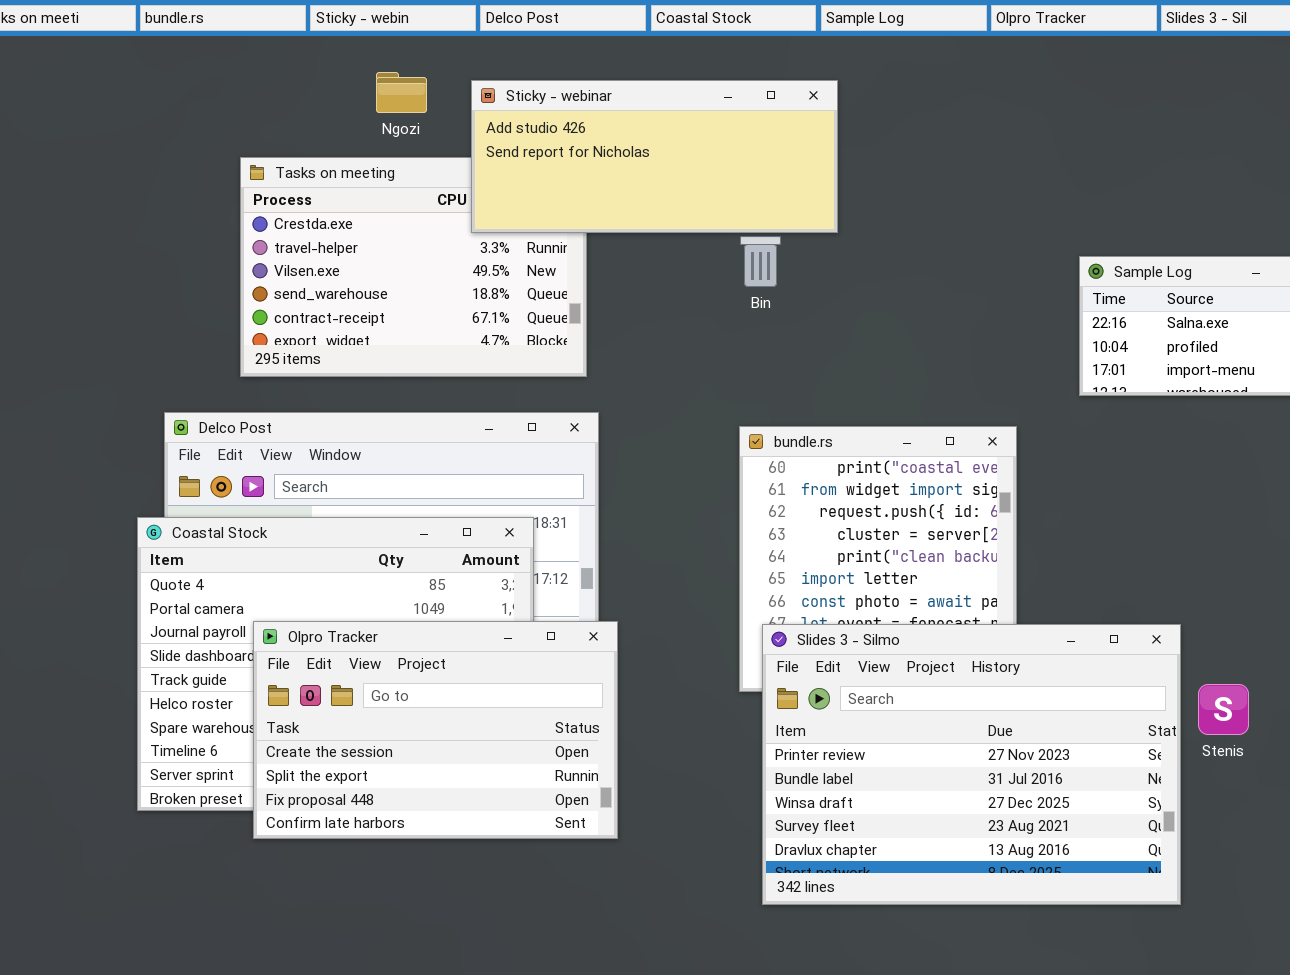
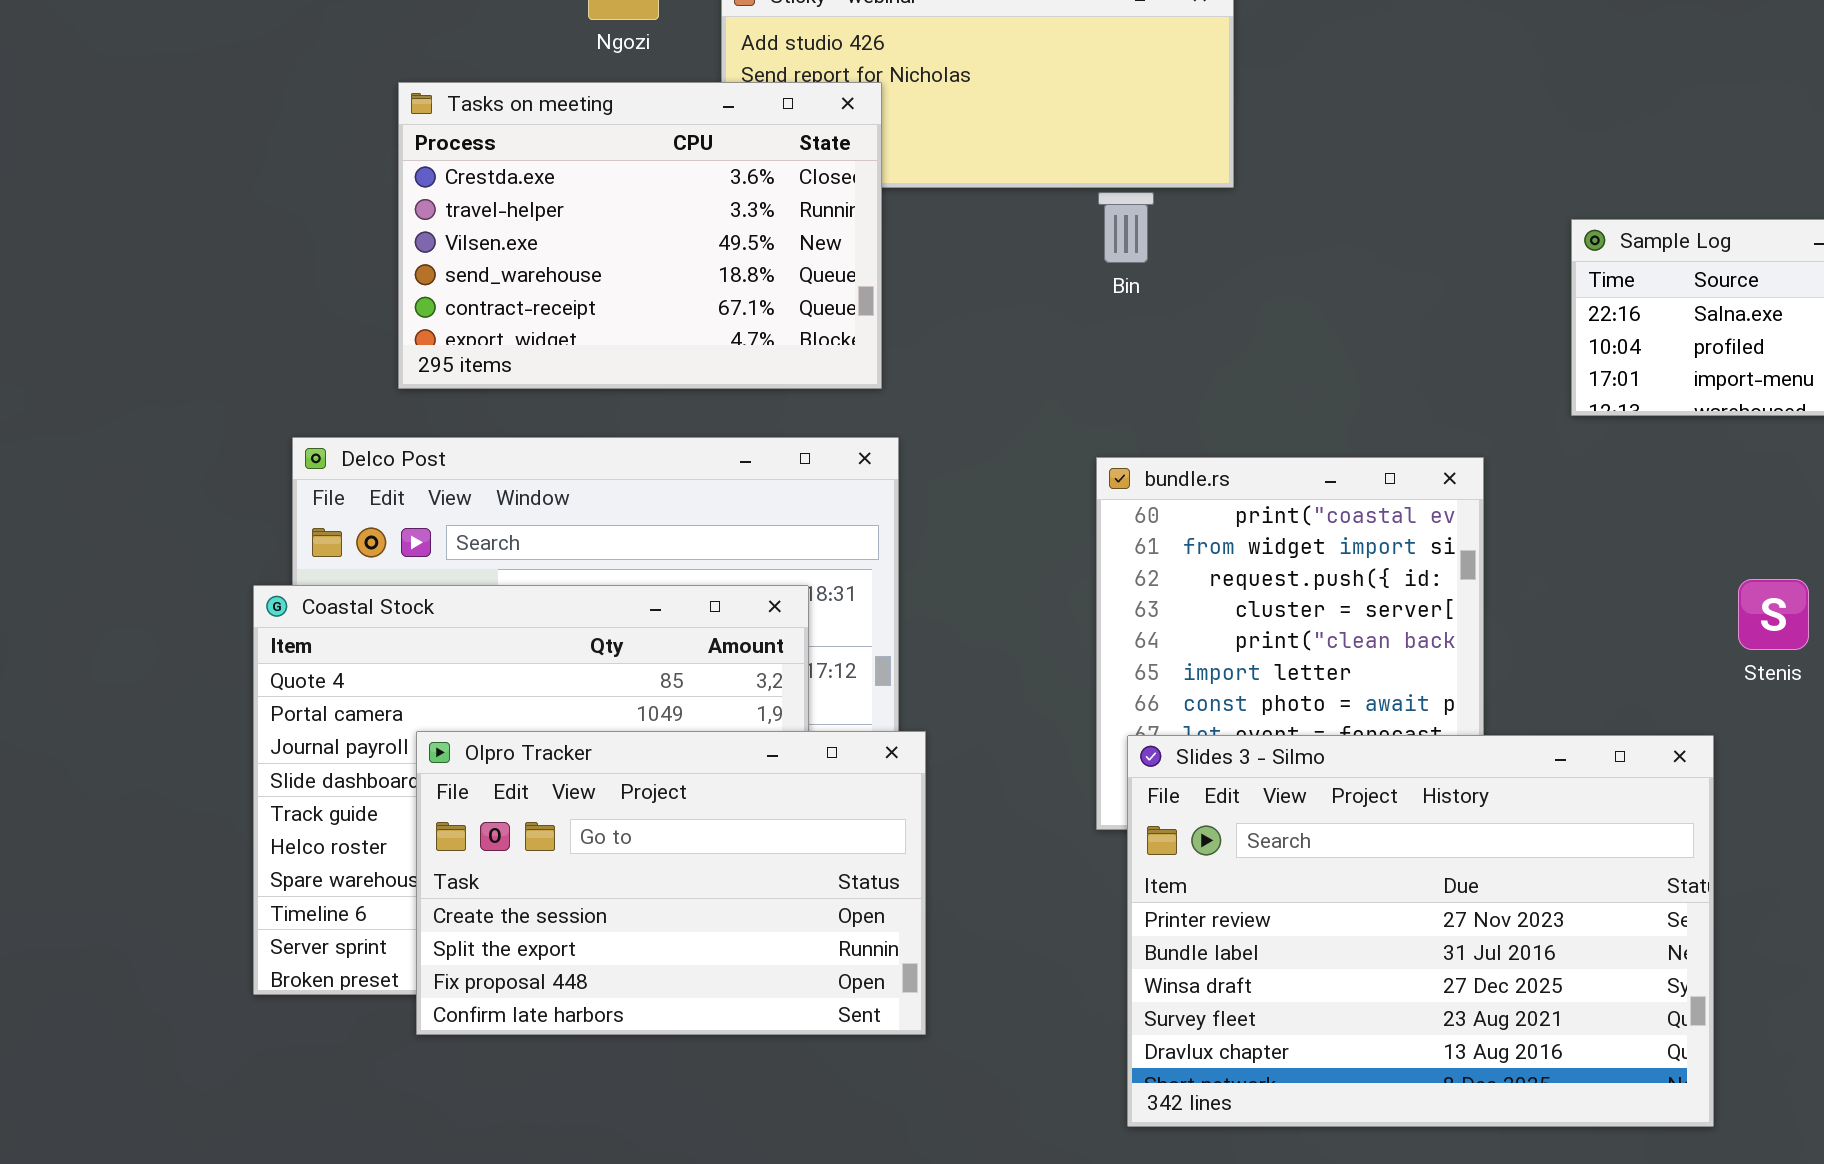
Tasks on meeting: [240,157,587,377] -> [398,82,882,389], raised
Stenis: [1198,684,1249,735] -> [1738,579,1809,650], moved

